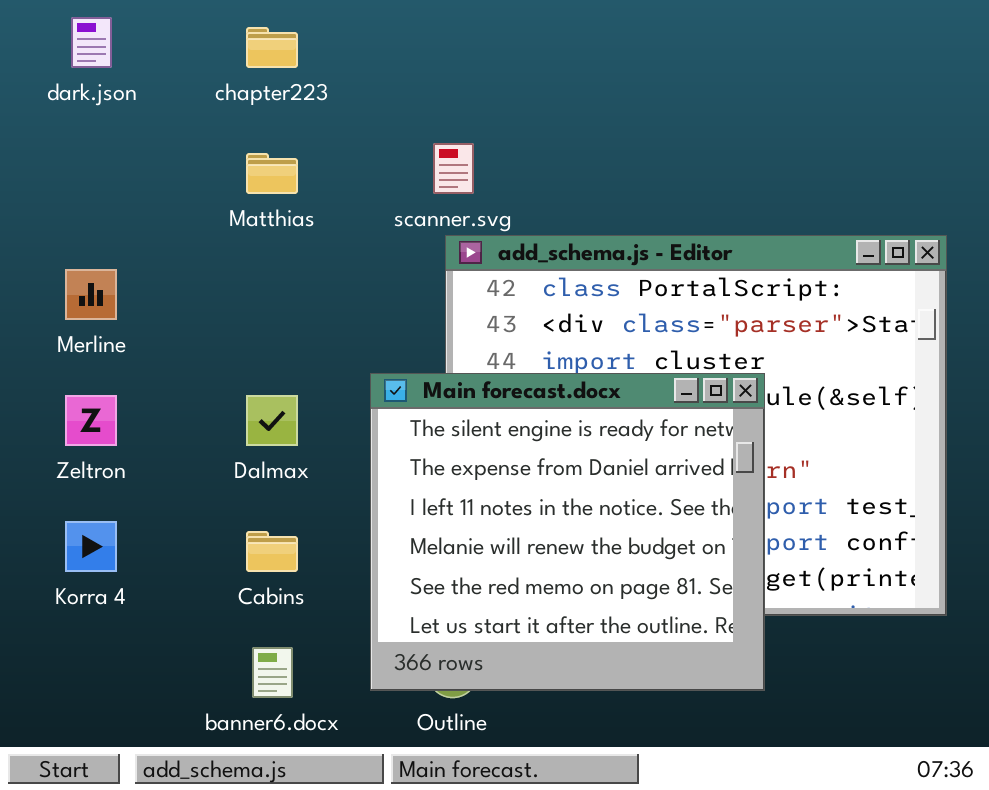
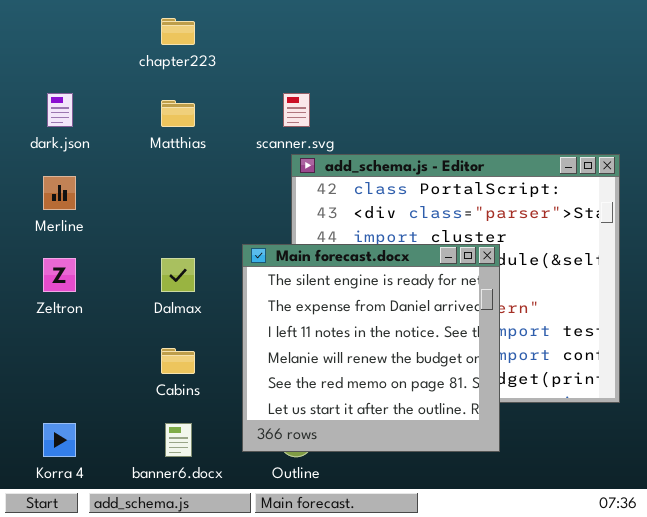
dark.json: [71,17,112,68] -> [47,93,73,127], moved
Korra 4: [65,521,117,572] -> [43,423,76,457], moved

